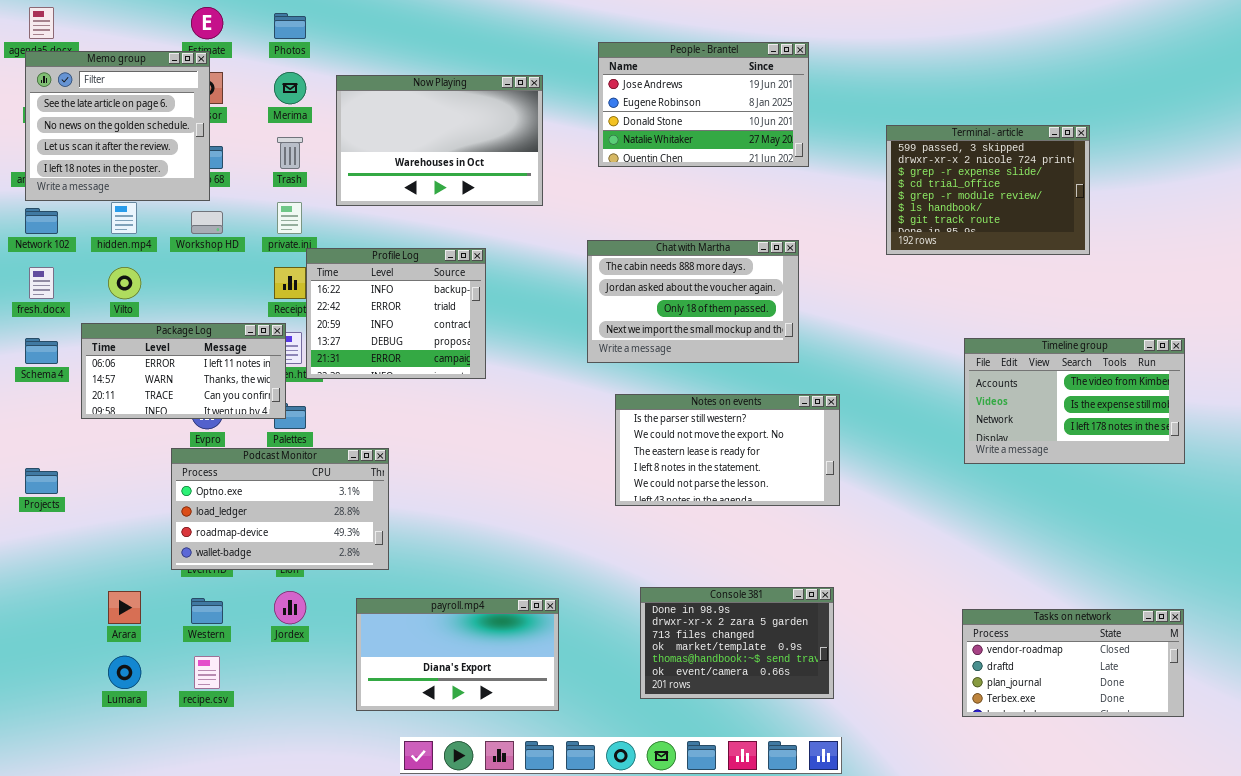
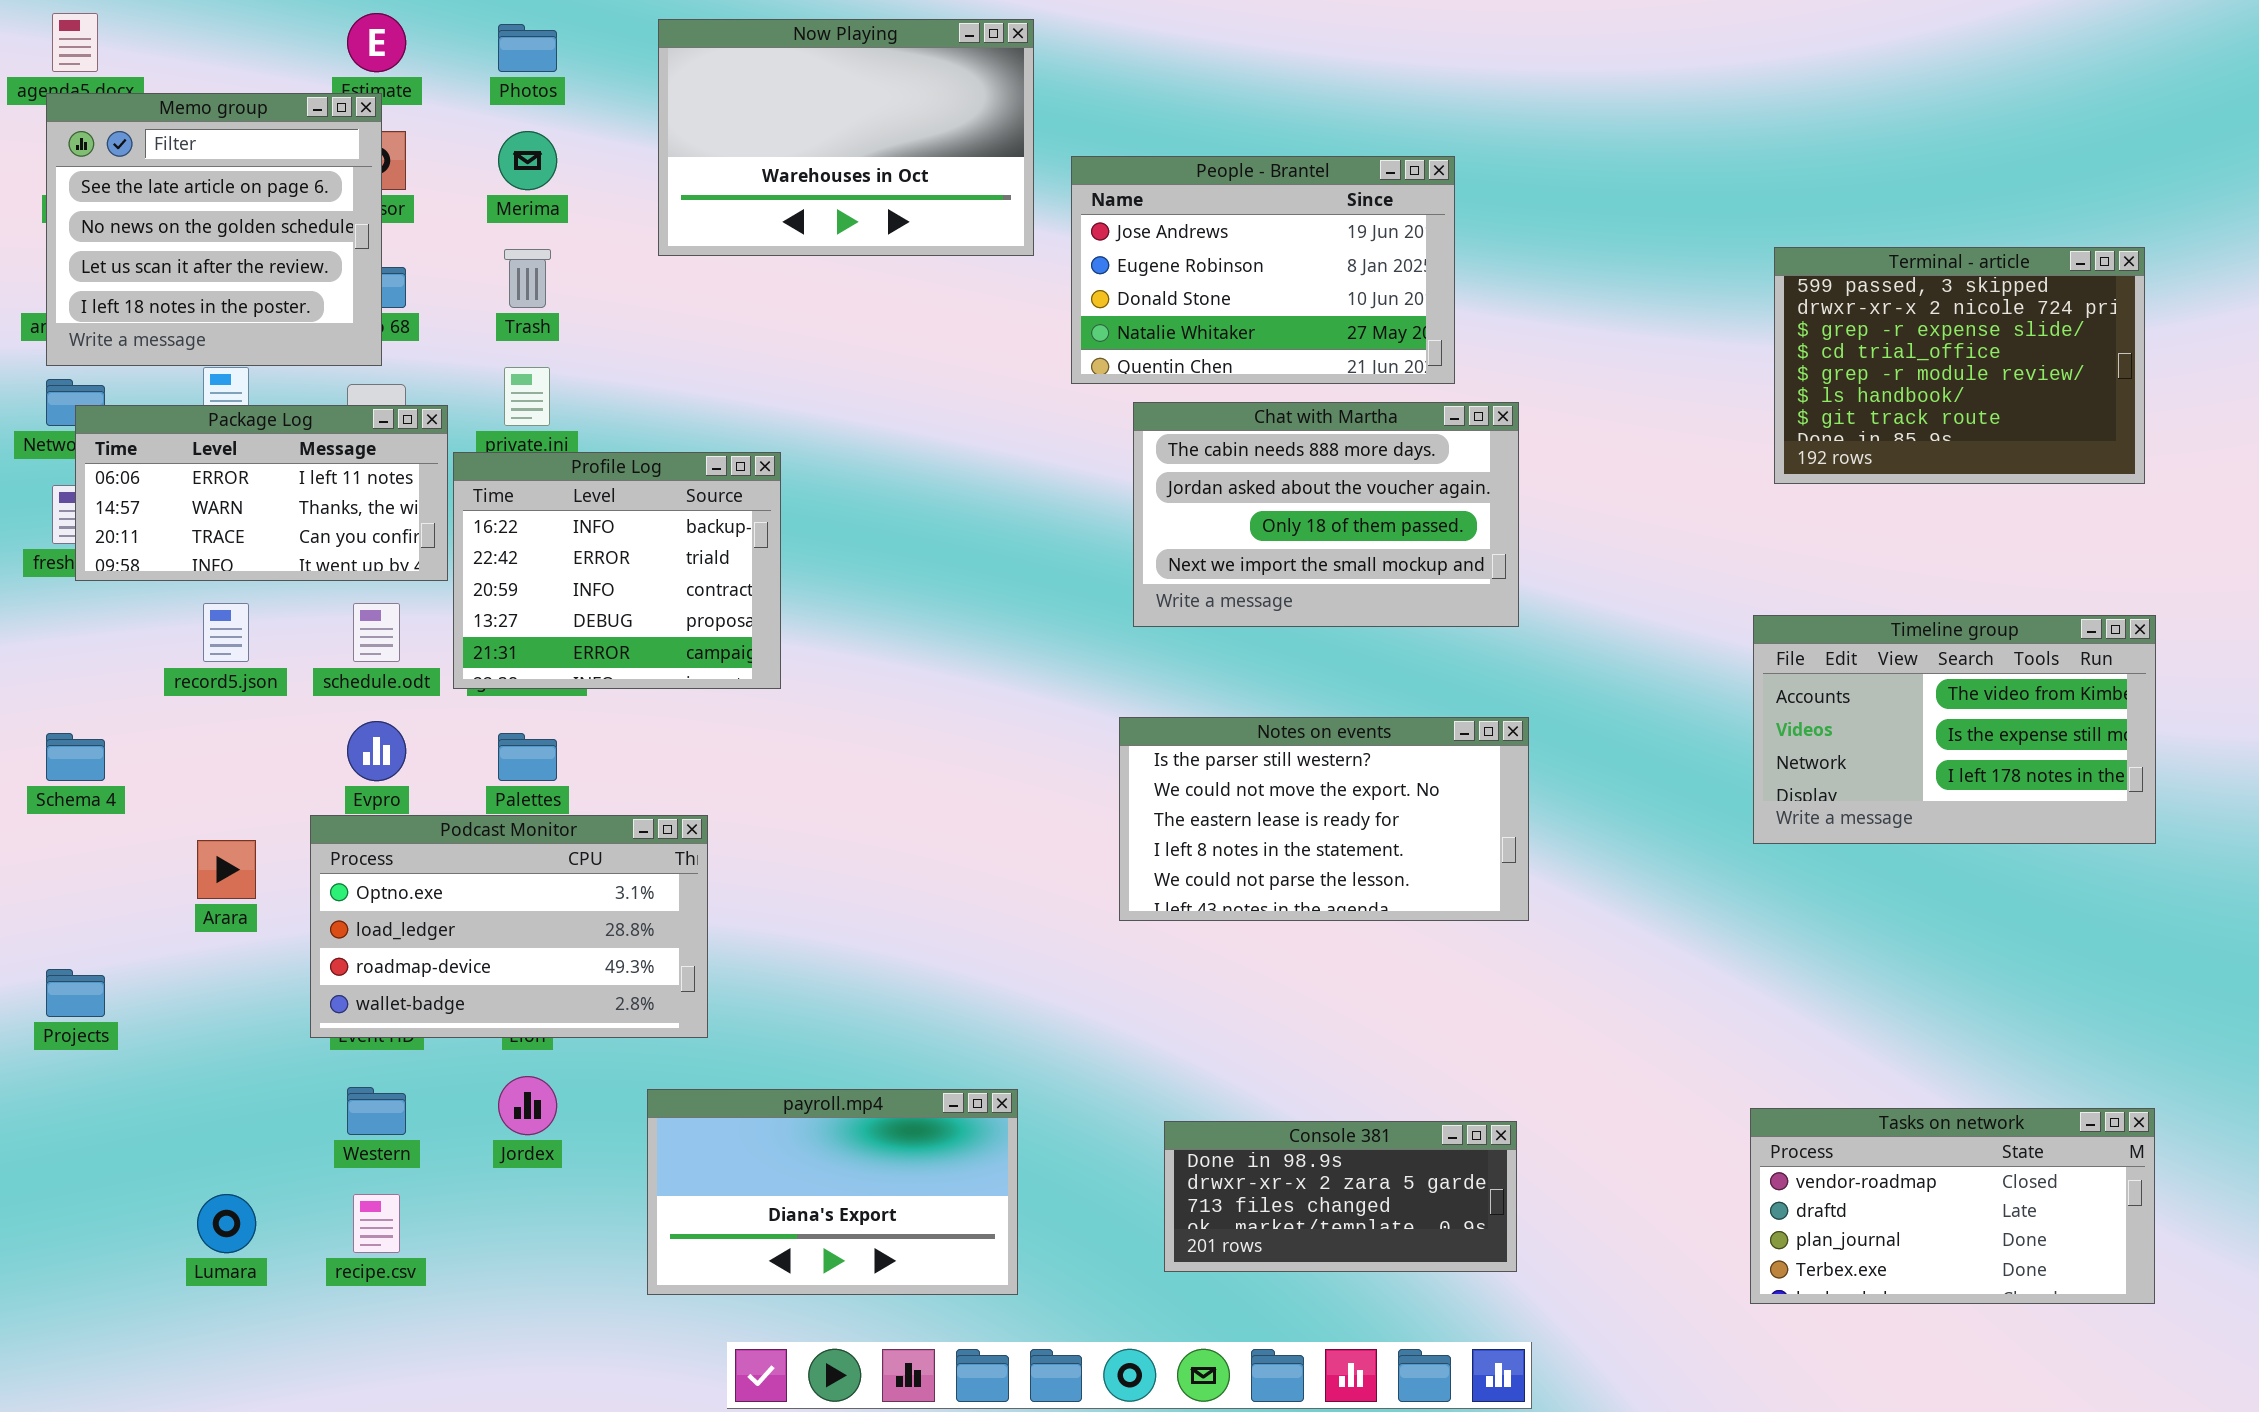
People - Brantel: [598,42,809,167] -> [1071,156,1455,384], moved
Now Playing: [336,75,543,206] -> [658,19,1034,256], moved
Terminal - article: [886,125,1090,255] -> [1774,247,2145,484], moved
Chat with Martha: [587,240,799,363] -> [1133,402,1519,627], moved
Profile Log: [306,248,486,379] -> [453,452,781,689], moved
Package Log: [81,323,286,419] -> [75,405,448,581], moved
Schema 4: [25,338,58,364] -> [46,733,105,781], moved
Projects: [25,468,58,494] -> [46,969,105,1017], moved
Console 381: [640,587,834,699] -> [1164,1121,1517,1272], resized
Arara: [108,591,141,624] -> [197,840,256,899], moved

